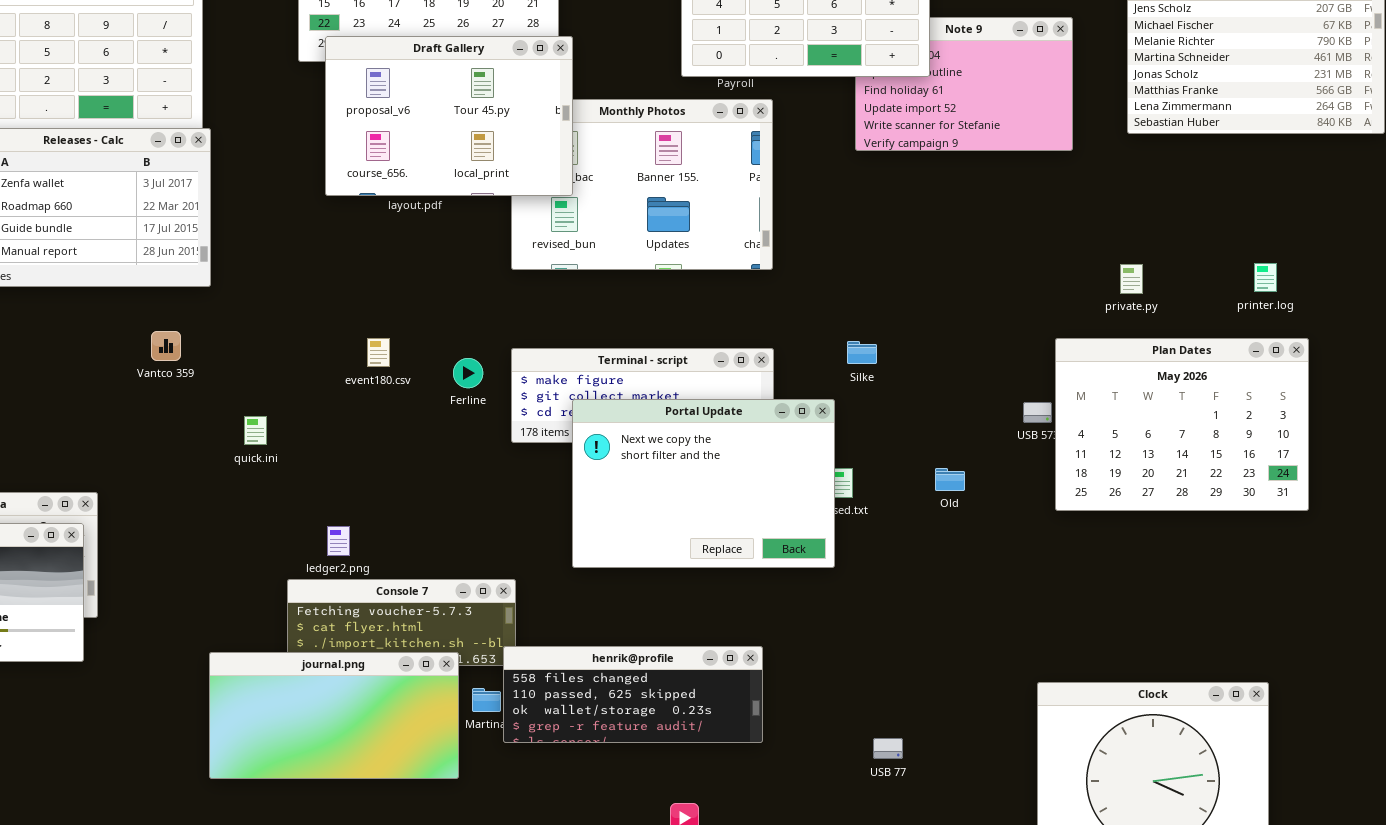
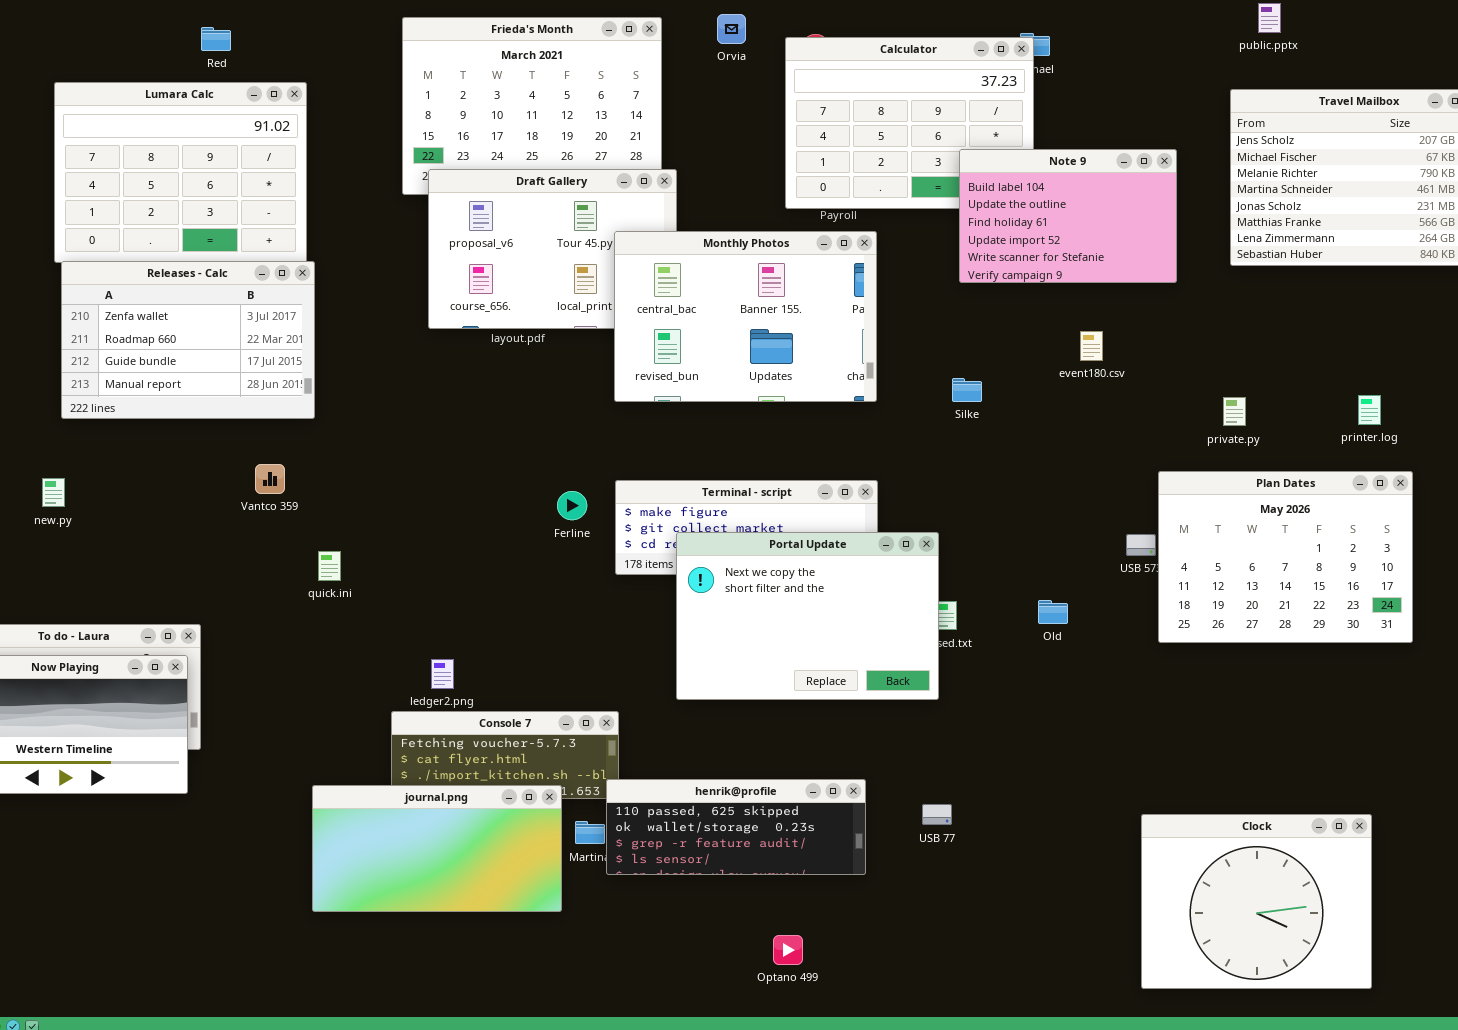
Note 9: [855,17,1073,151] -> [959,149,1177,283], raised
Monthly Photos: [511,99,773,270] -> [614,231,877,402], raised
event180.csv: [367,338,390,367] -> [1080,331,1103,361], moved
Silke: [847,341,877,364] -> [952,378,982,402], moved
quick.ini: [244,416,267,445] -> [318,551,341,581], moved
henrik@profile: [503,646,763,743] -> [606,779,866,875], scrolled down 1 row
USB 77: [873,738,903,759] -> [922,804,952,825], moved

